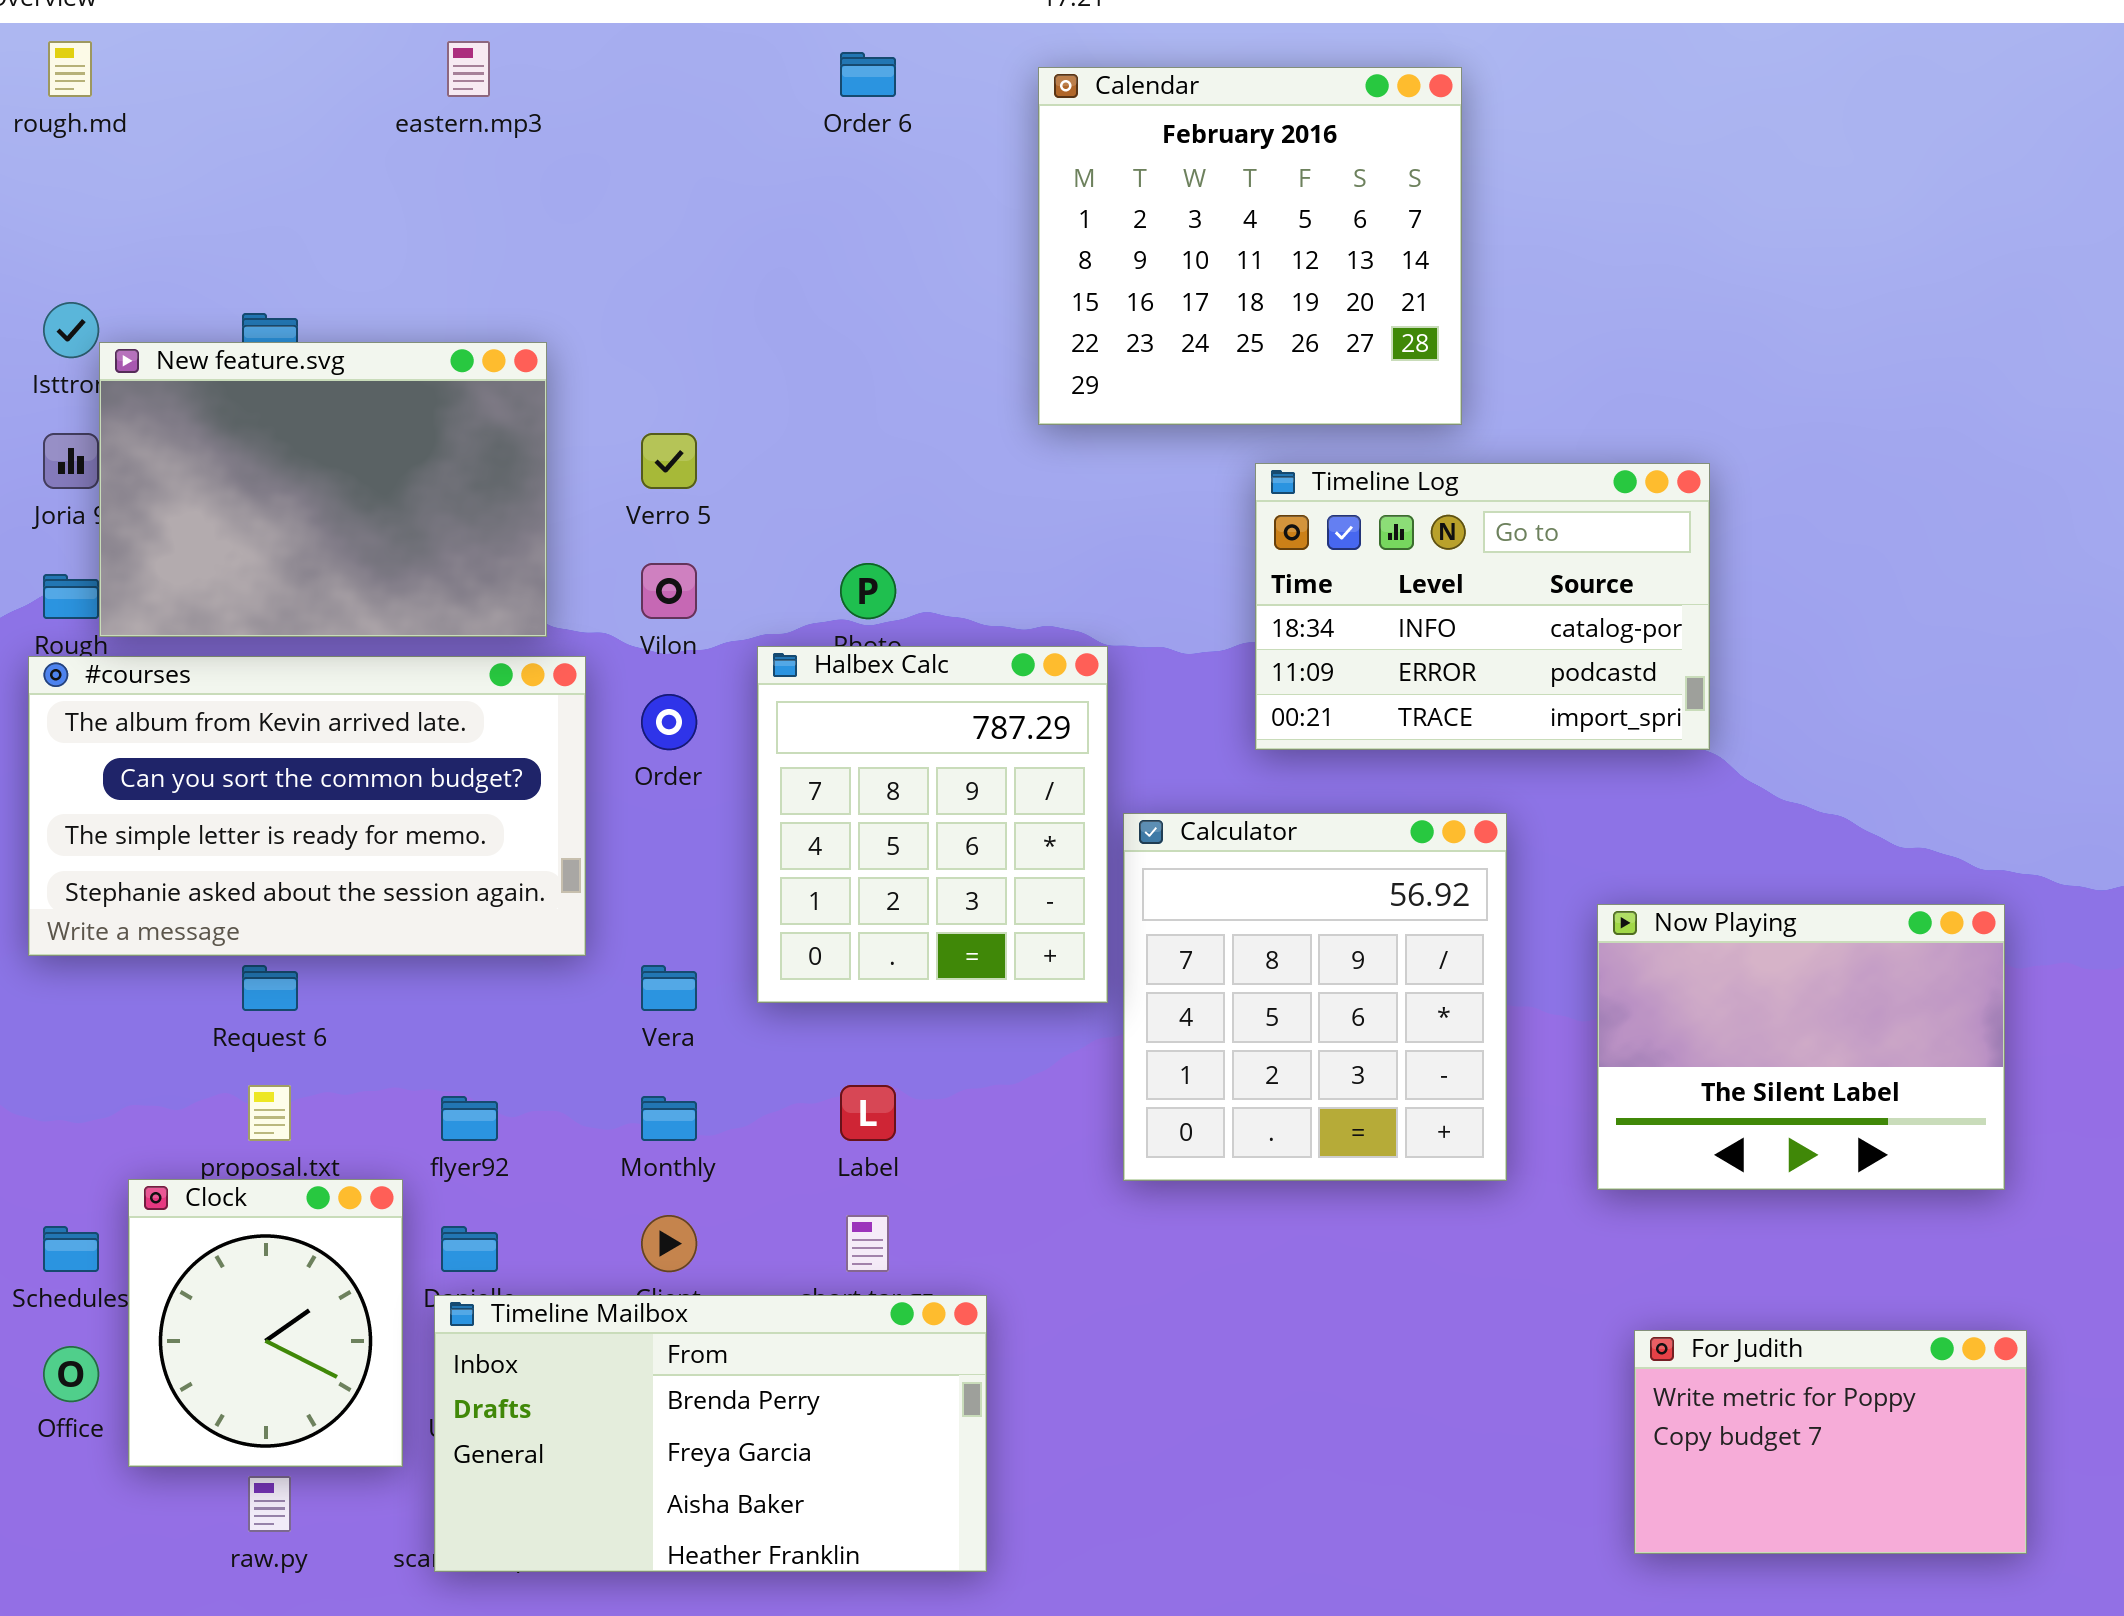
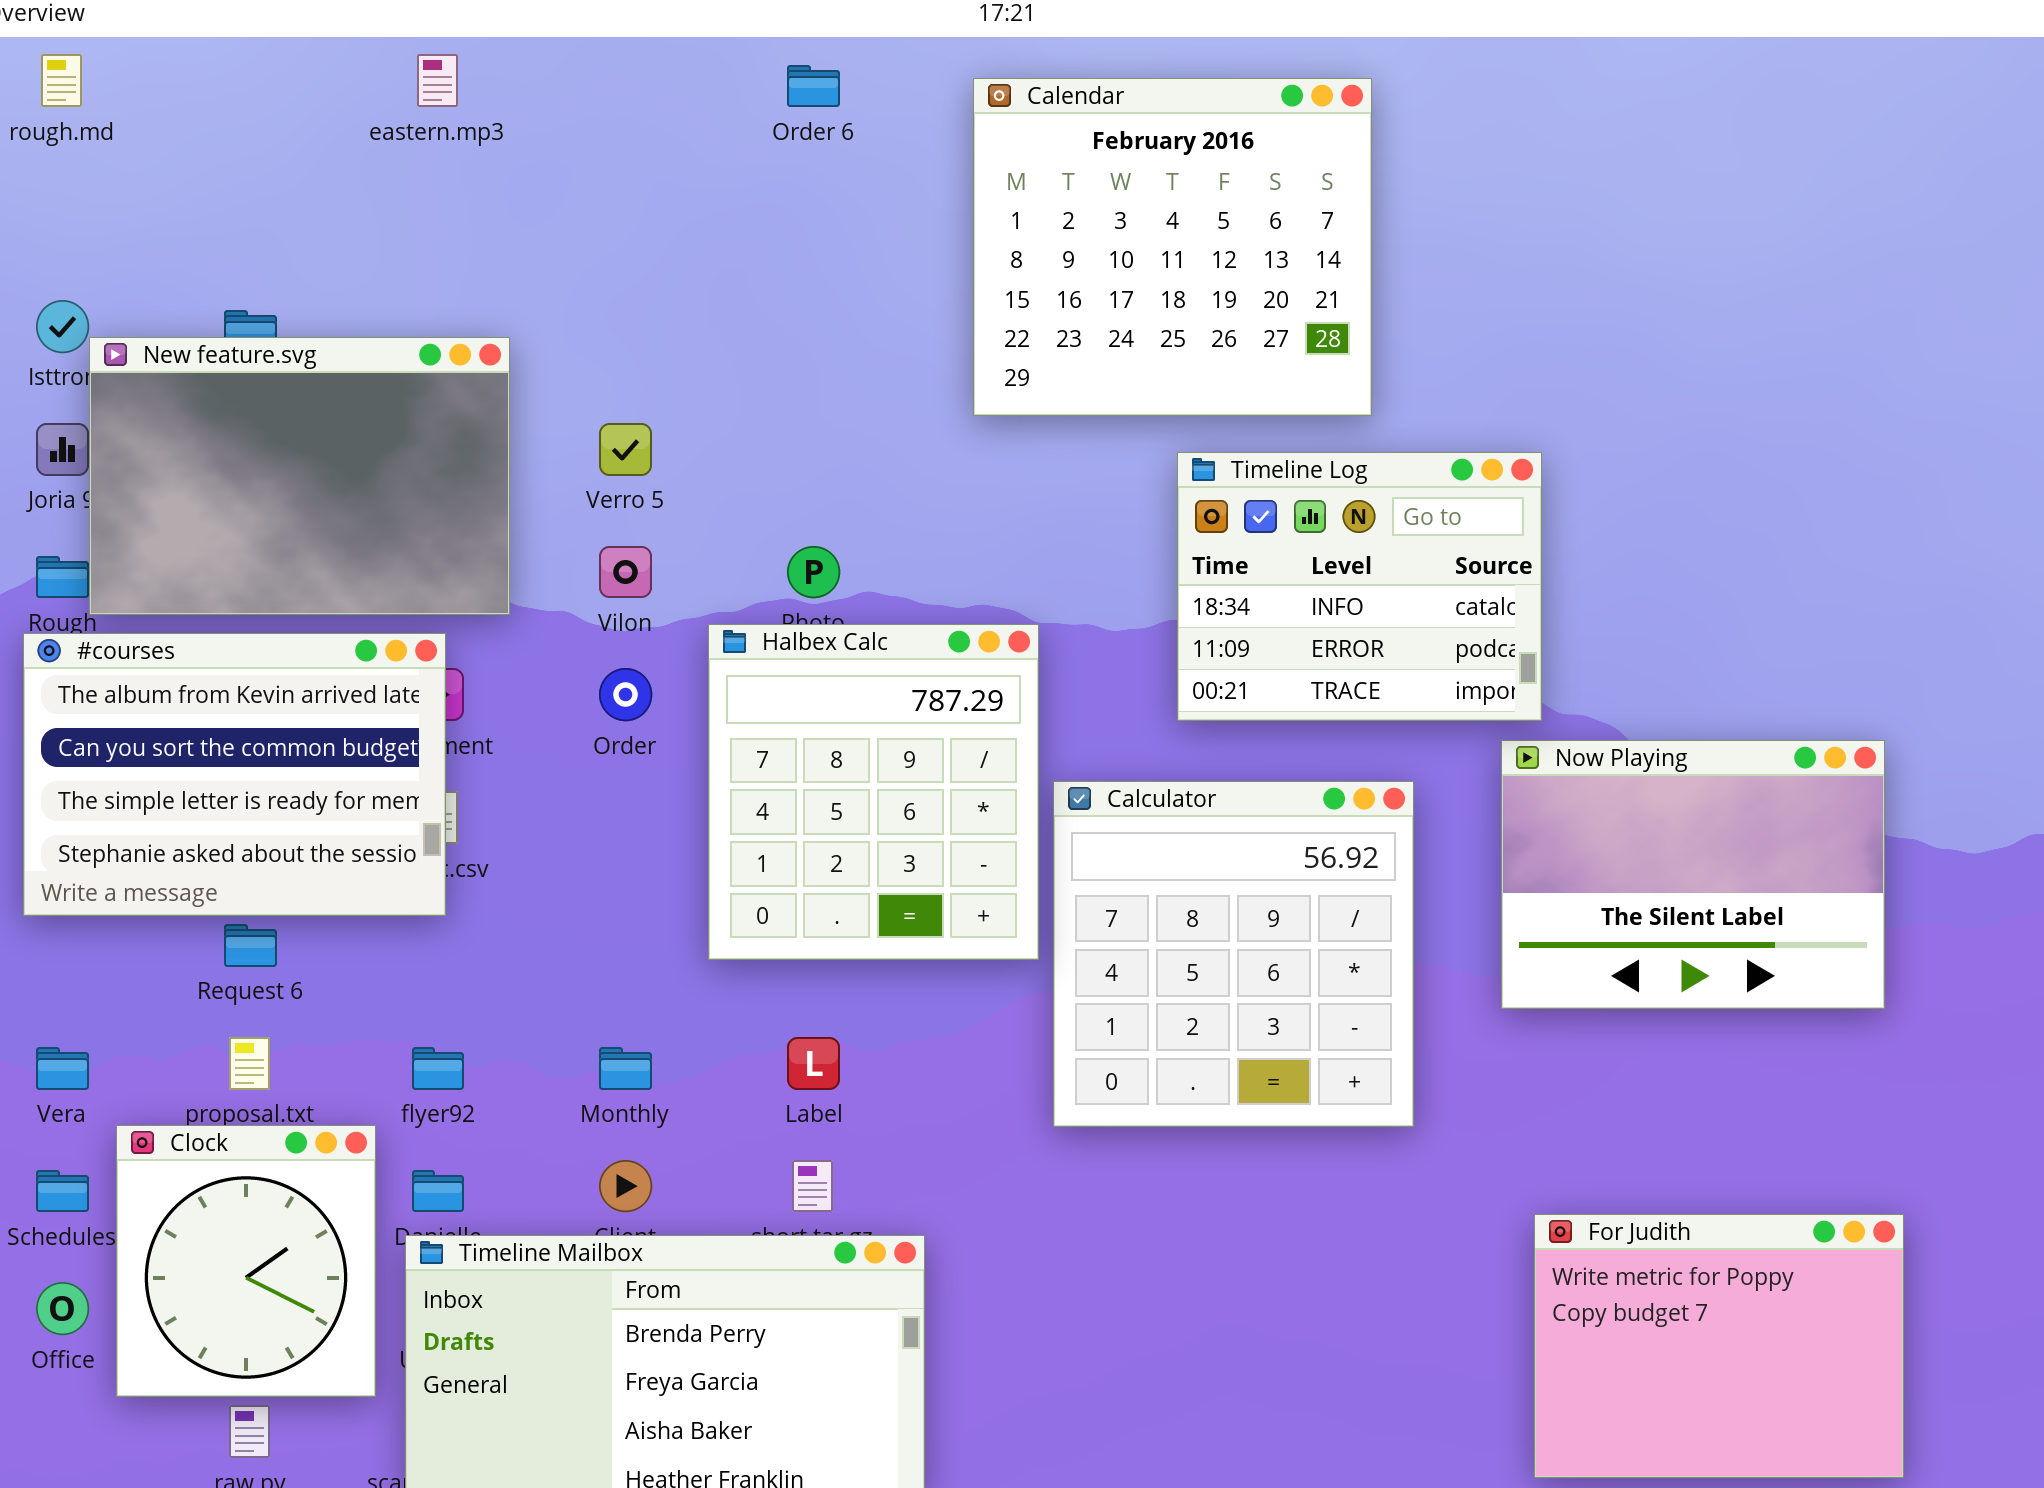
Timeline Log: [1255,463,1710,750] -> [1177,452,1542,721], resized
#courses: [28,656,586,956] -> [23,633,446,916], resized
Now Playing: [1597,904,2005,1190] -> [1501,740,1885,1009], moved
Vera: [641,965,697,1011] -> [36,1047,89,1090], moved
For Judith: [1634,1330,2027,1554] -> [1534,1214,1904,1478], resized

